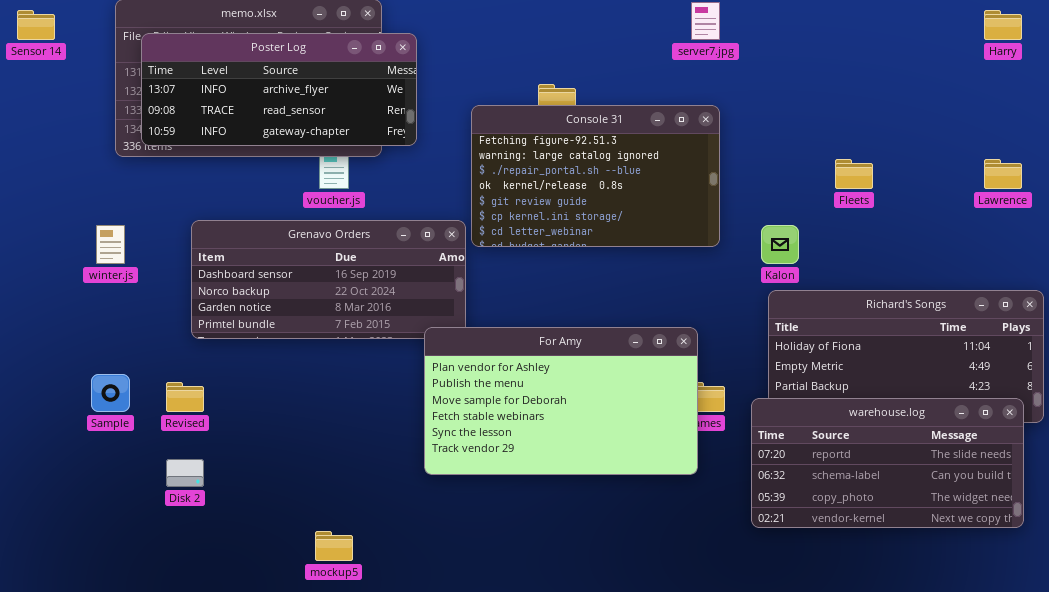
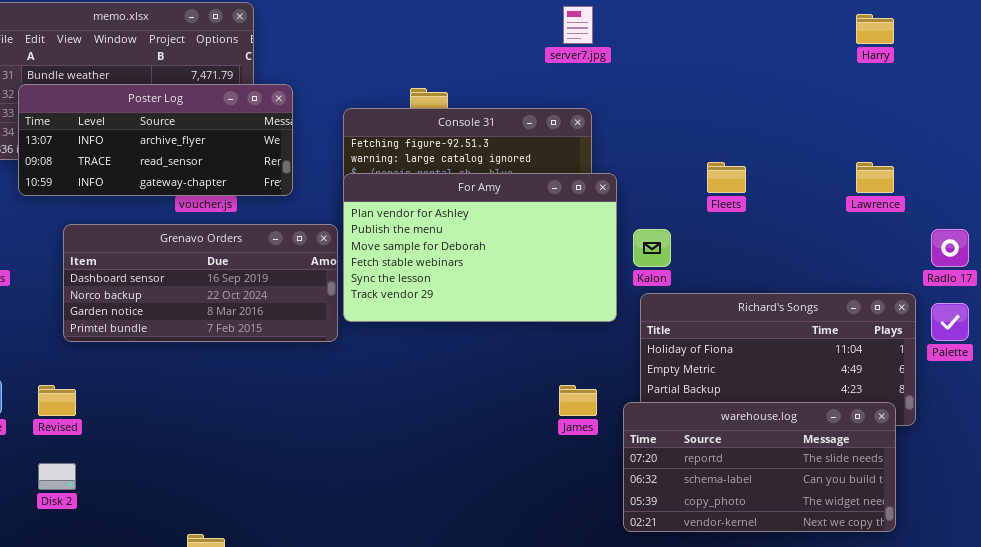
Poster Log: [141,33,417,146] -> [18,84,293,196], moved
For Amy: [424,327,698,475] -> [343,173,617,322], moved

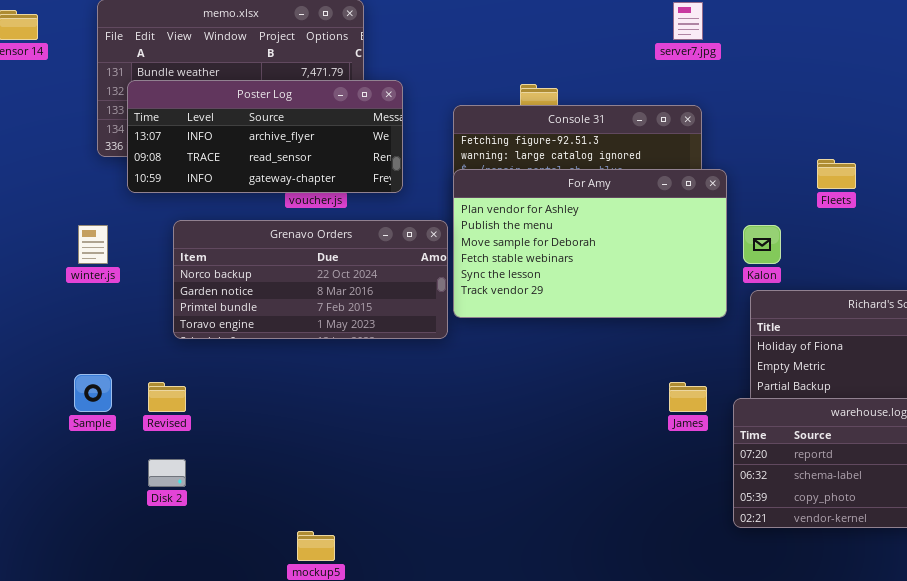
Grenavo Orders: [63,224,338,342] -> [173,220,448,339], scrolled down 1 row

